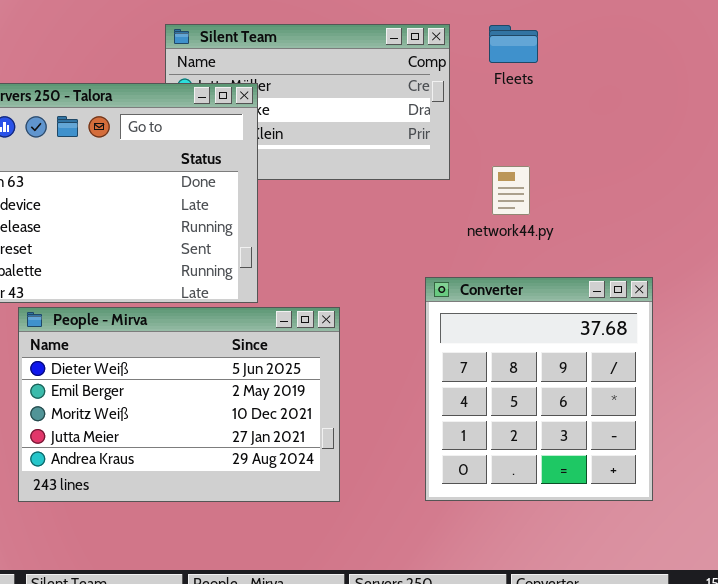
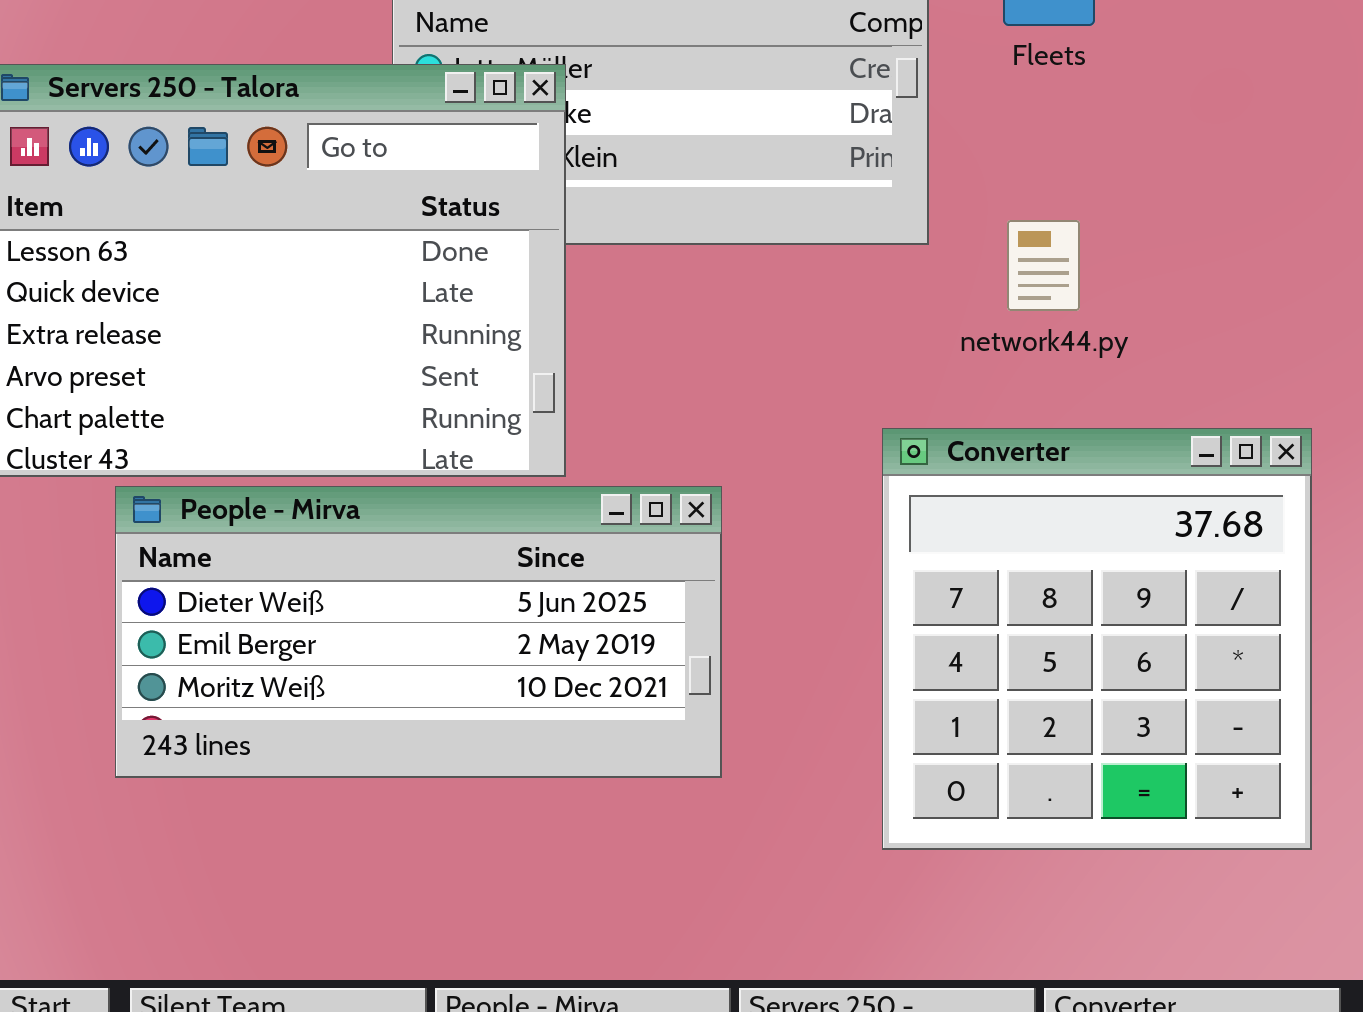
People - Mirva: [18,307,340,502] -> [115,486,722,778], resized

